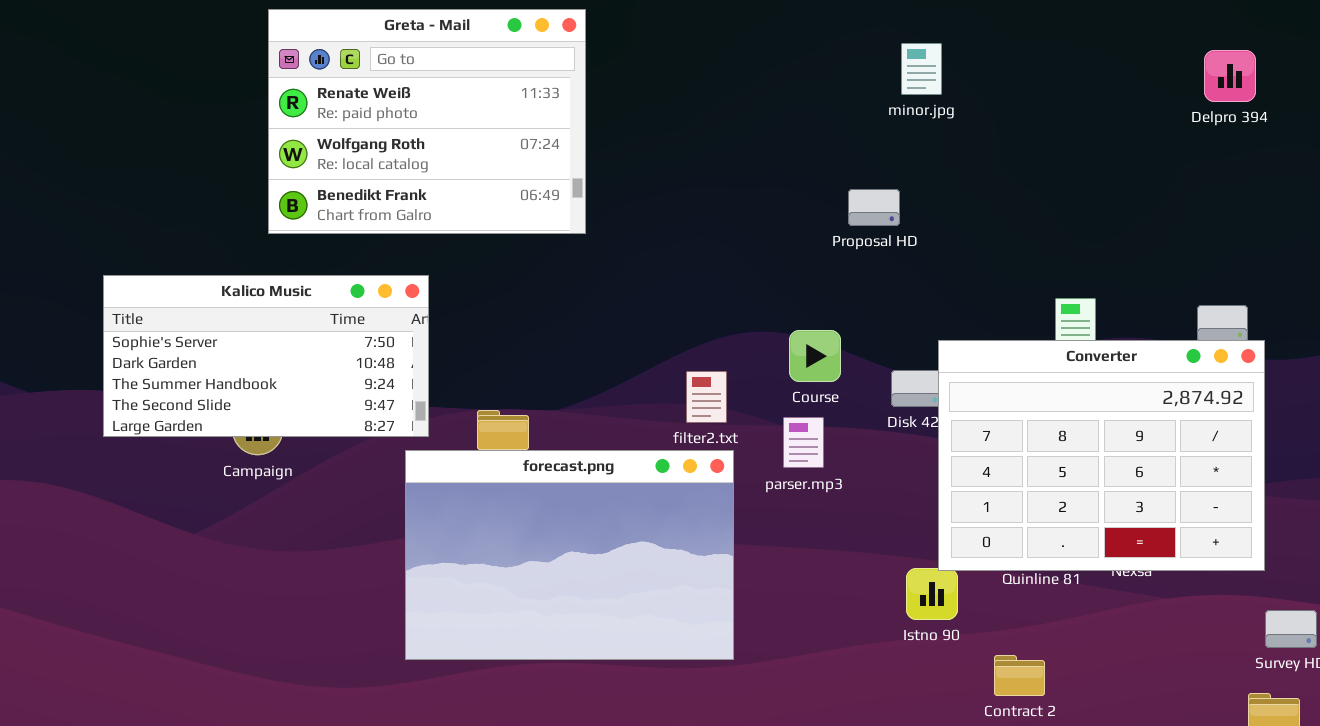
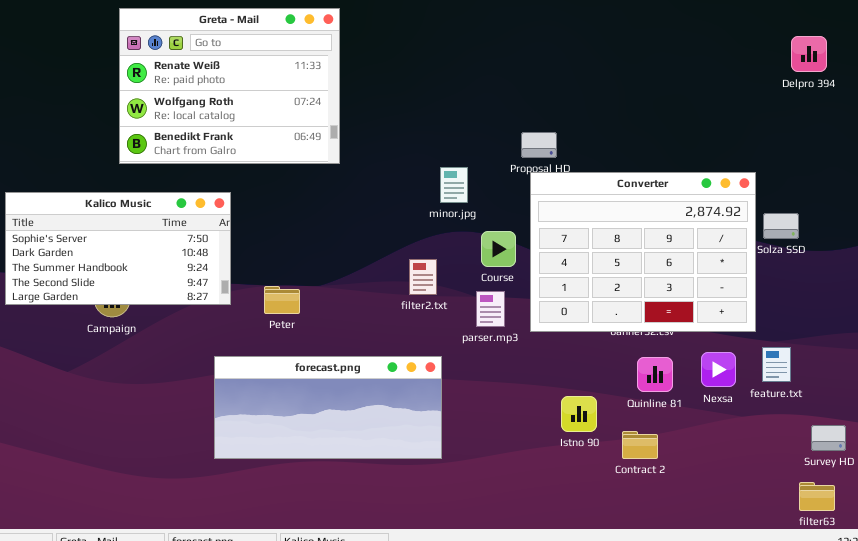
minor.jpg: [901,43,942,95] -> [440,167,468,203], moved
Delpro 394: [1204,50,1256,102] -> [791,36,827,72], moved
Converter: [938,340,1265,571] -> [530,172,756,332], moved
forecast.png: [405,450,734,660] -> [214,356,442,459], resized
Contract 2: [994,655,1045,696] -> [622,431,658,459], moved

